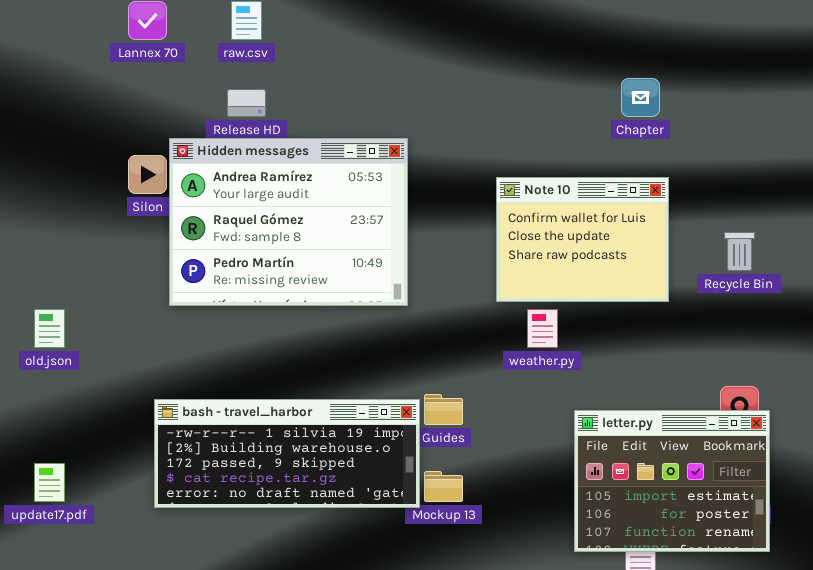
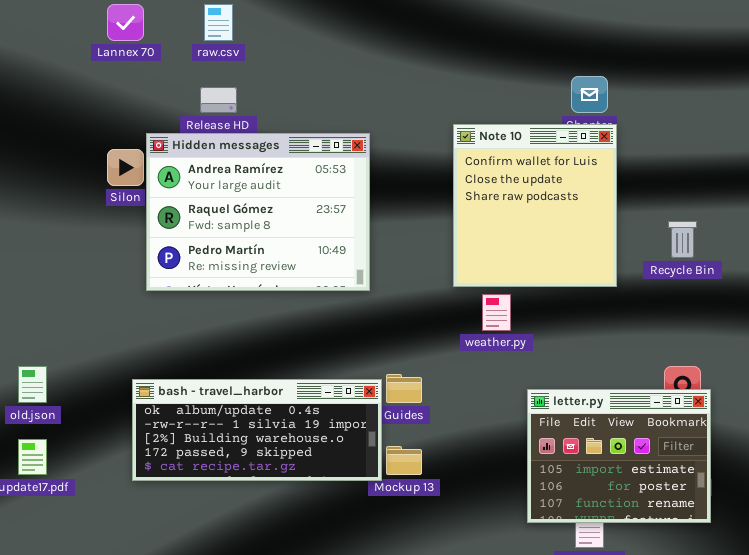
Note 10: [496,177,669,302] -> [453,124,617,287], resized
old.json: [34,309,65,348] -> [18,366,47,403], moved
bash - travel_harbor: [154,399,420,508] -> [132,379,382,481], scrolled up 1 row

